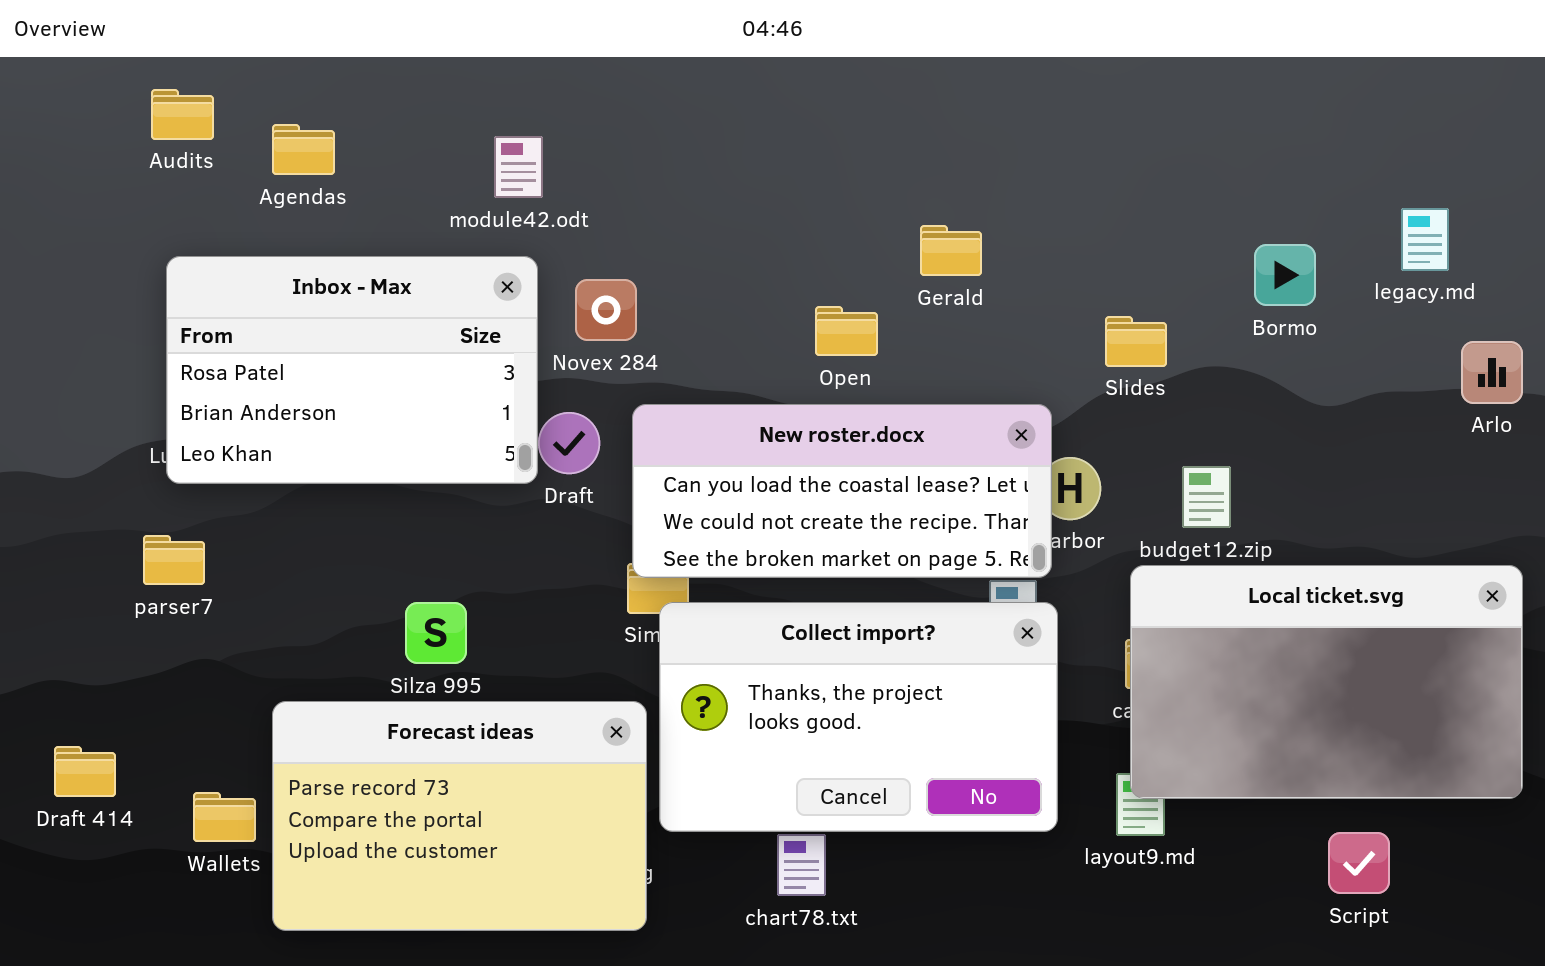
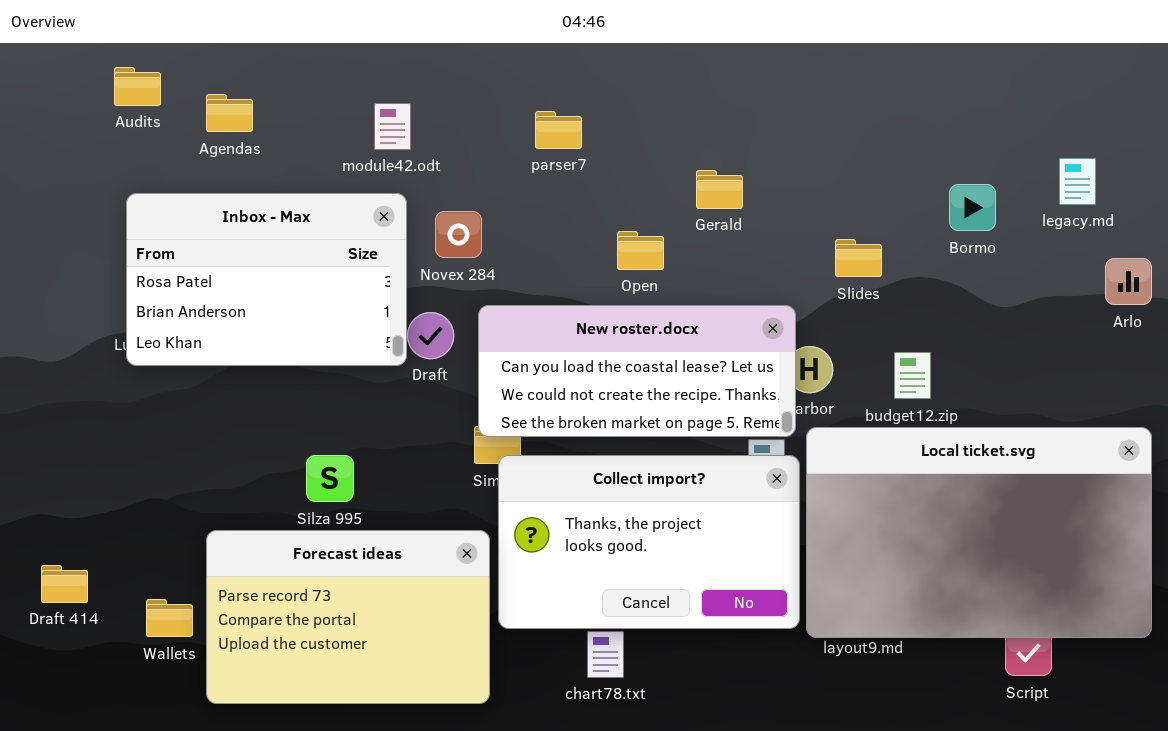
parser7: [143,535,205,585] -> [535,111,582,149], moved
Local ticket.svg: [1130,565,1523,799] -> [806,427,1152,638], resized

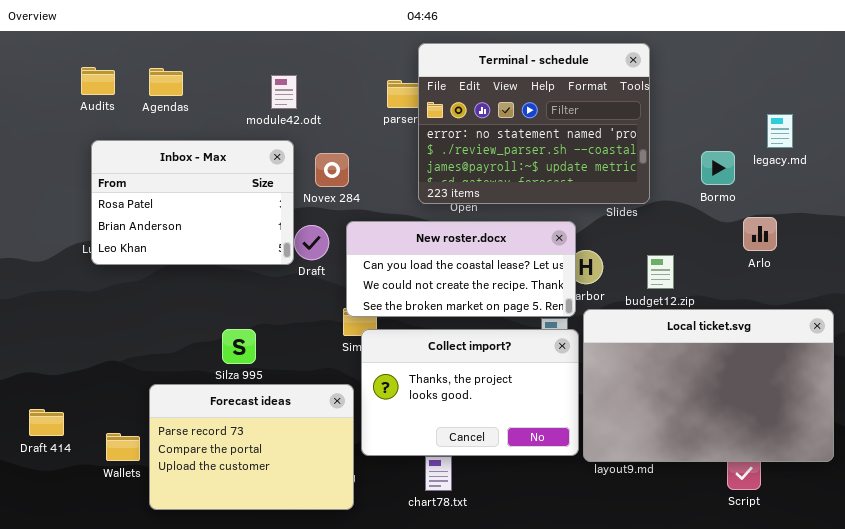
Terminal - schedule: none -> [418,43,650,204], opened
Audits: [114,67,161,106] -> [81,67,115,95], moved
Bormo: [949,184,996,231] -> [701,151,735,185], moved
Arlo: [1105,258,1152,305] -> [743,217,777,251], moved

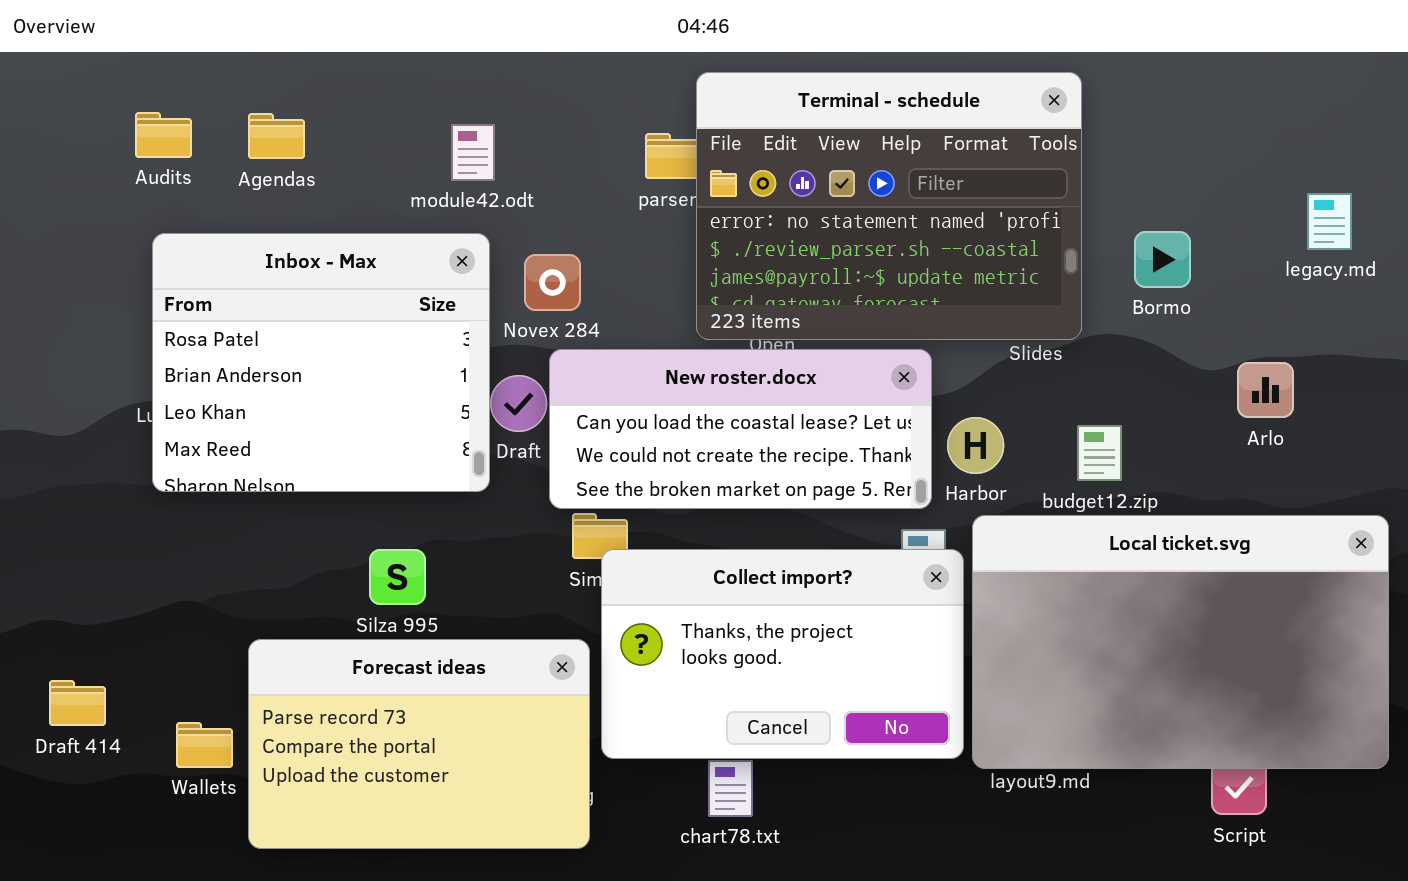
legacy.md: [767,114,793,148] -> [1307,193,1352,250], moved
Inbox - Max: [91,140,294,265] -> [152,233,490,492], resized
Bormo: [701,151,735,185] -> [1134,231,1191,288], moved
New roster.docx: [346,221,576,317] -> [549,349,932,509], moved

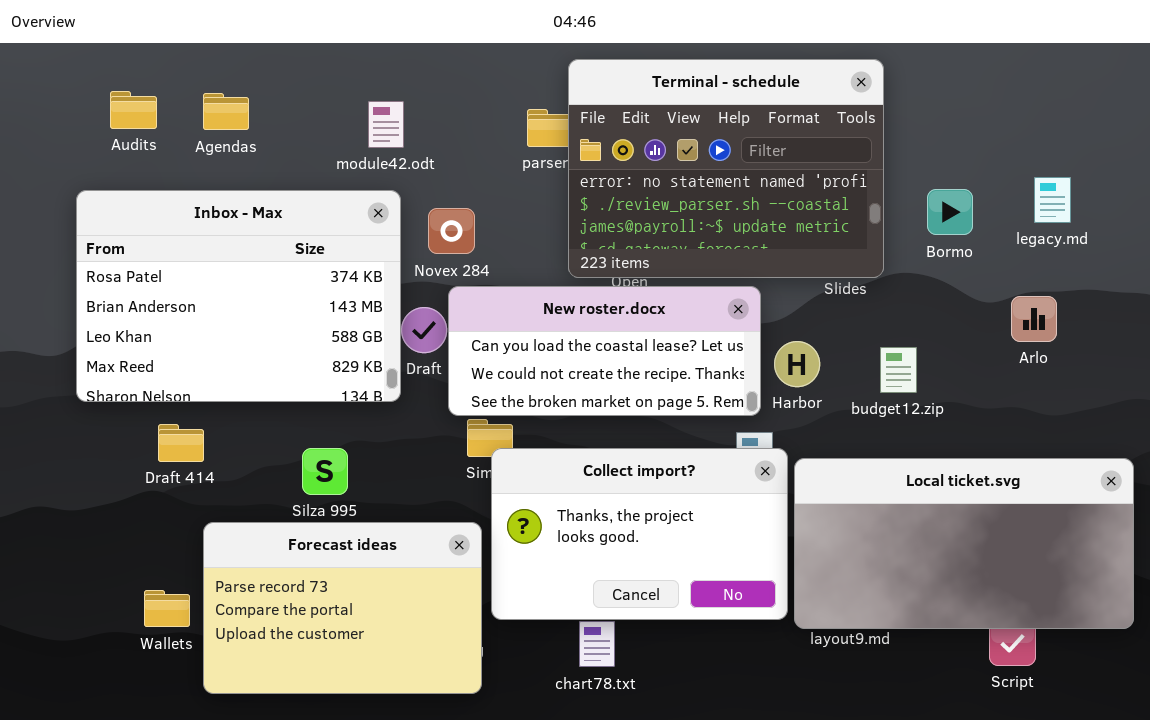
legacy.md: [1307,193,1352,250] -> [1034,177,1071,223], moved
Inbox - Max: [152,233,490,492] -> [76,190,401,402], resized
Local ticket.svg: [972,515,1389,769] -> [794,458,1134,629], resized
Draft 414: [49,680,106,726] -> [158,424,204,462], moved

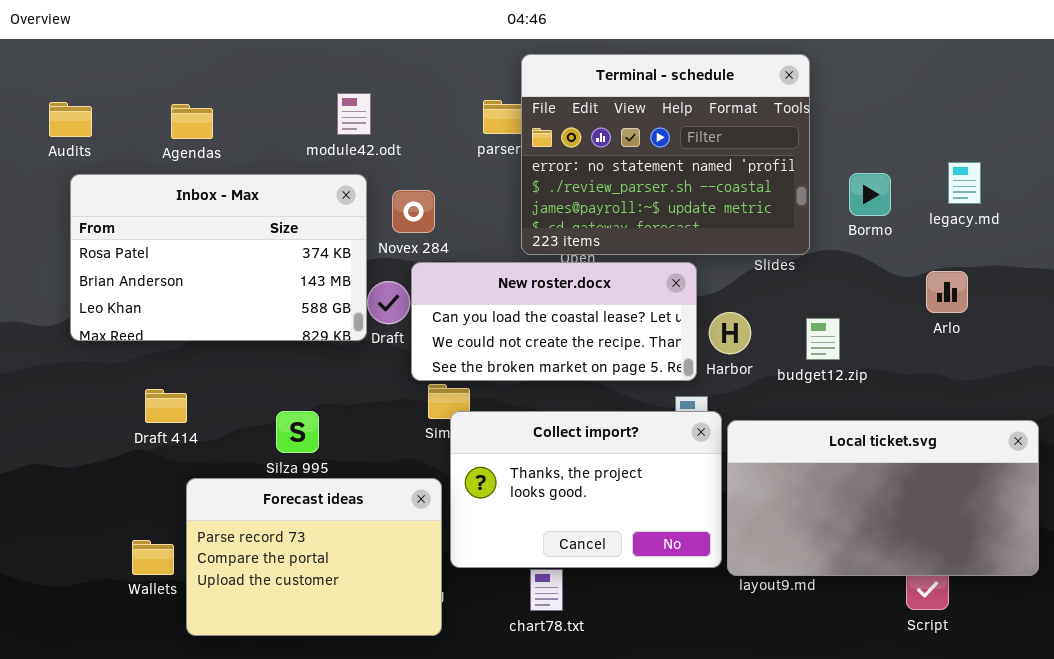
Audits: [110,91,157,129] -> [49,102,92,137], moved
Agendas: [203,93,249,130] -> [171,104,213,139], moved
Inbox - Max: [76,190,401,402] -> [70,174,367,341], resized

